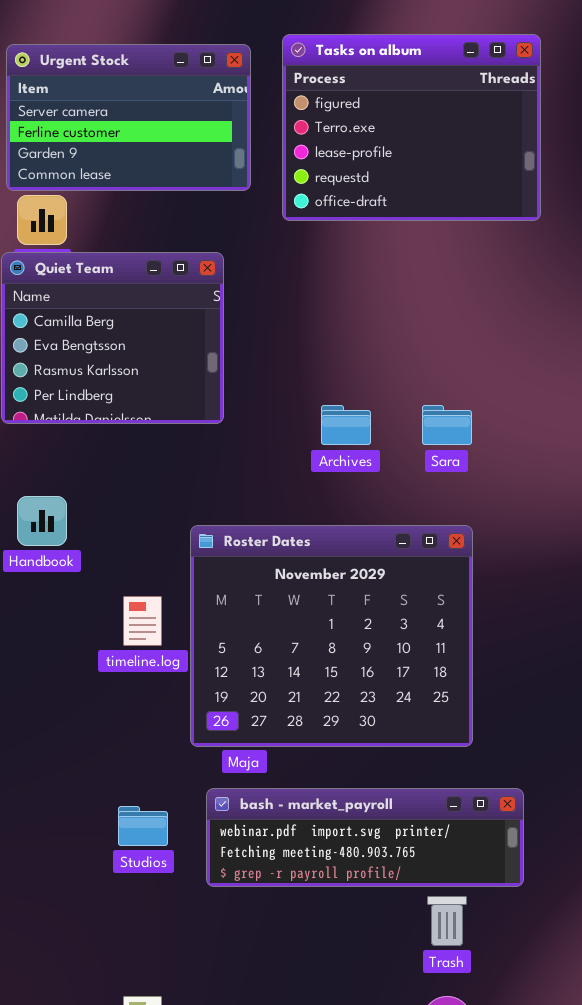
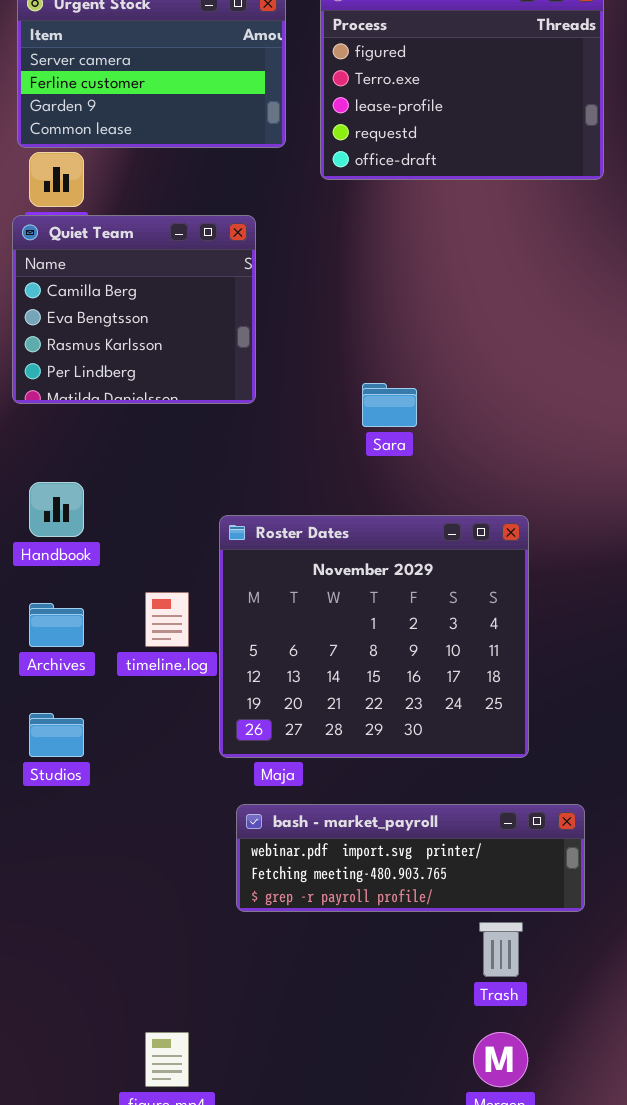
Archives: [321,405,371,445] -> [29,603,84,647], moved
Sara: [422,405,472,445] -> [362,383,417,427], moved
Studios: [118,806,168,846] -> [29,713,84,757], moved

